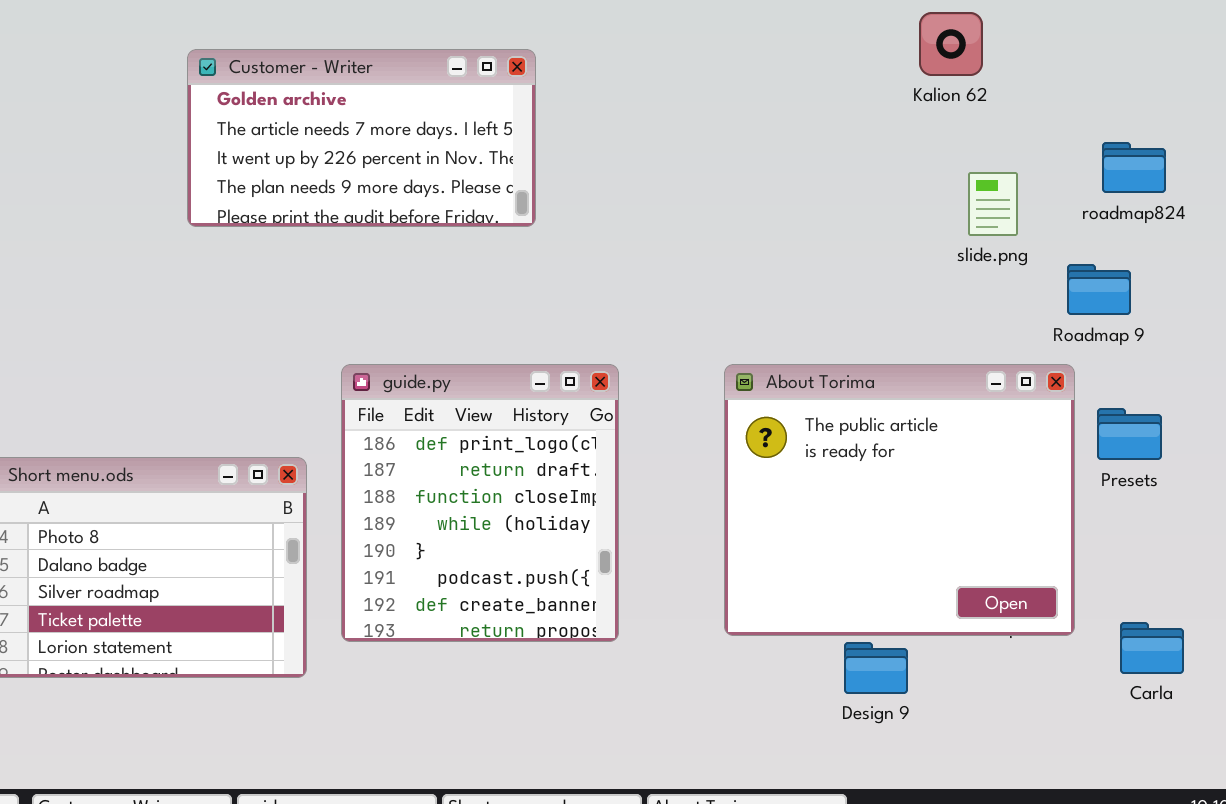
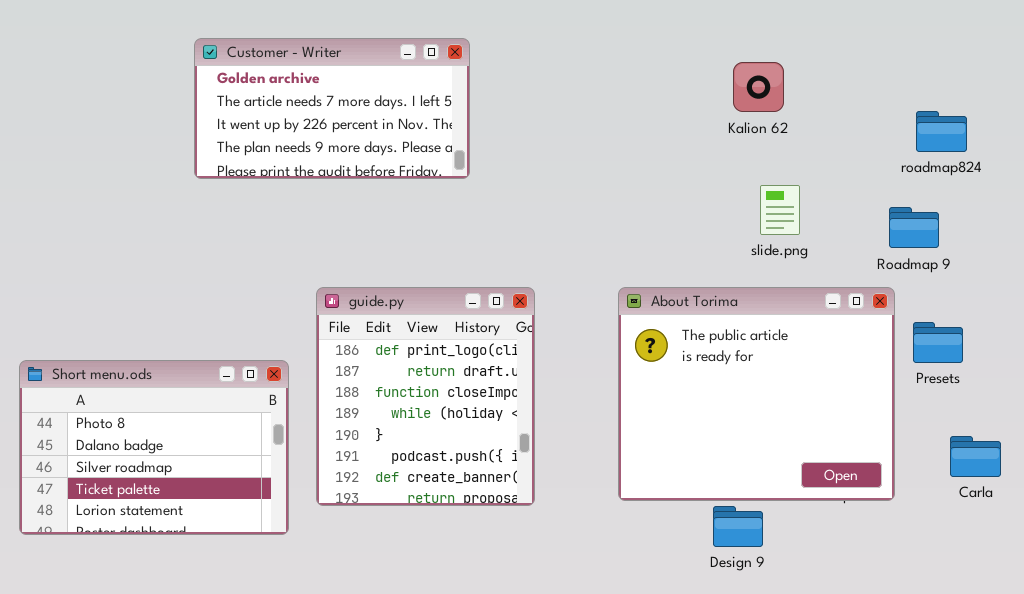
Kalion 62: [919,12,983,76] -> [733,62,784,112], moved
slide.png: [968,172,1018,236] -> [760,185,800,235], moved
Carla: [1120,622,1184,674] -> [950,436,1001,477], moved

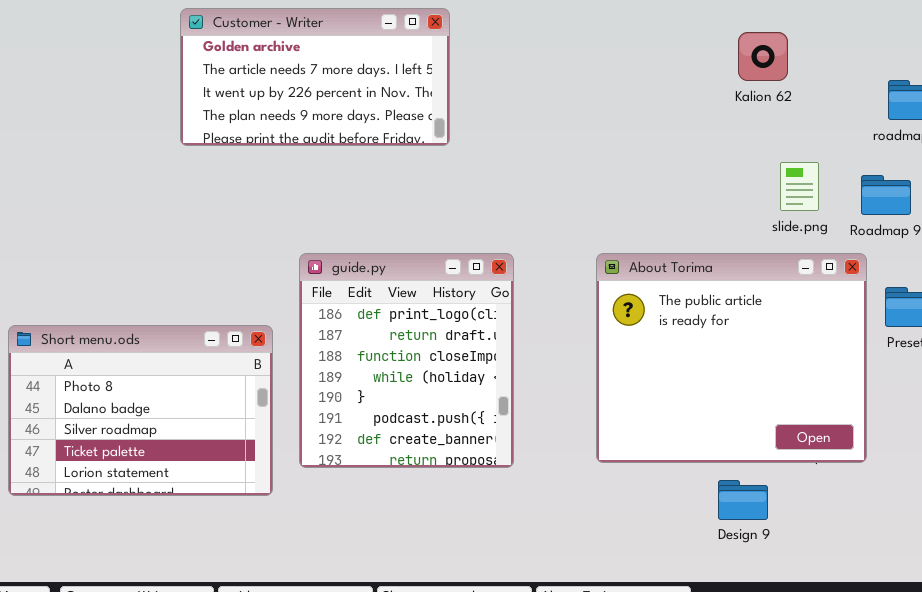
Kalion 62: [733,62,784,112] -> [738,32,788,81], moved
slide.png: [760,185,800,235] -> [780,162,819,211], moved
Design 9: [713,506,763,547] -> [718,480,768,520], moved

